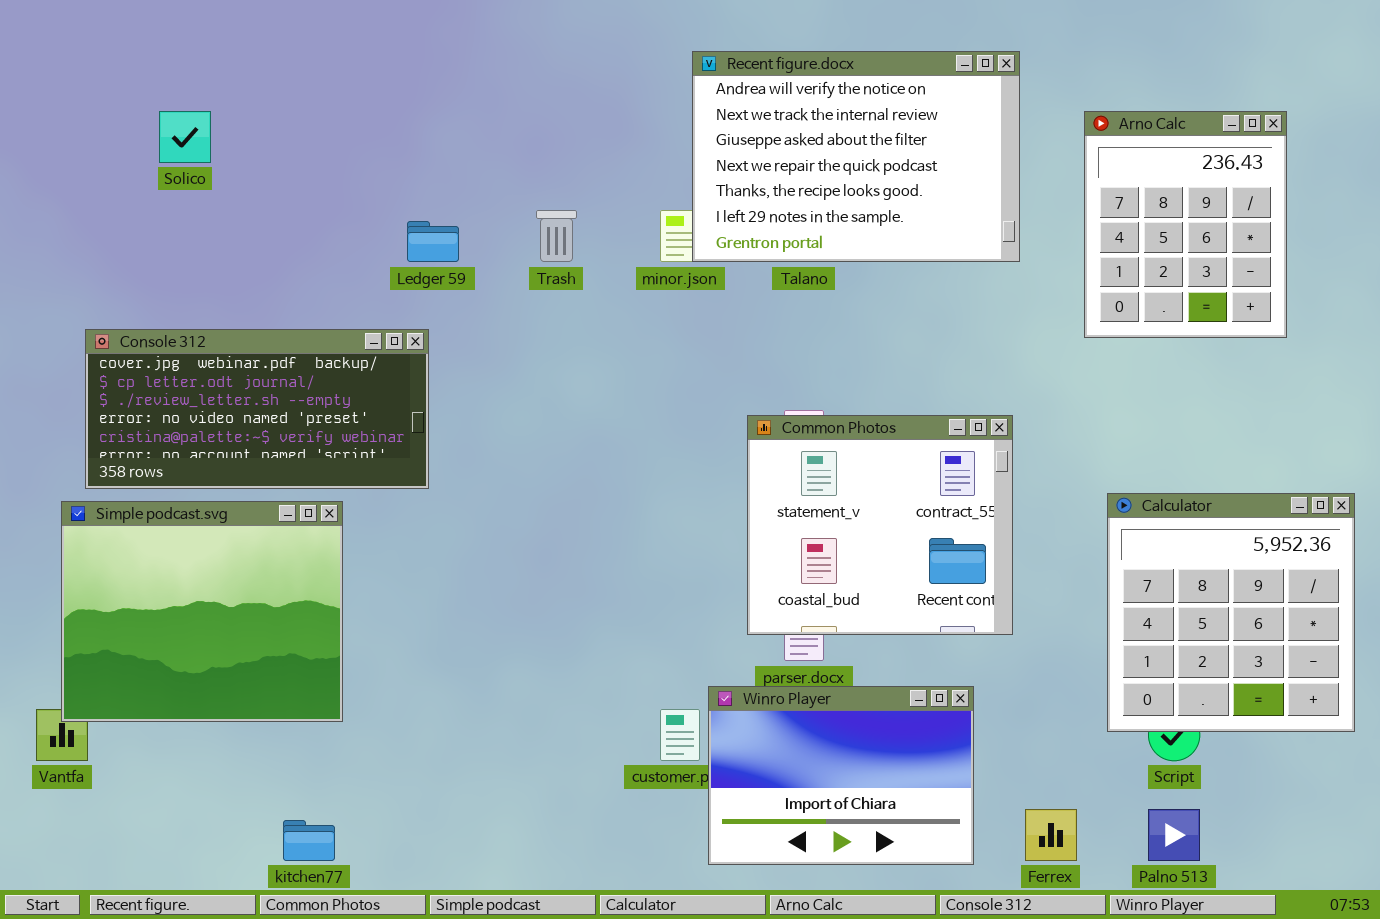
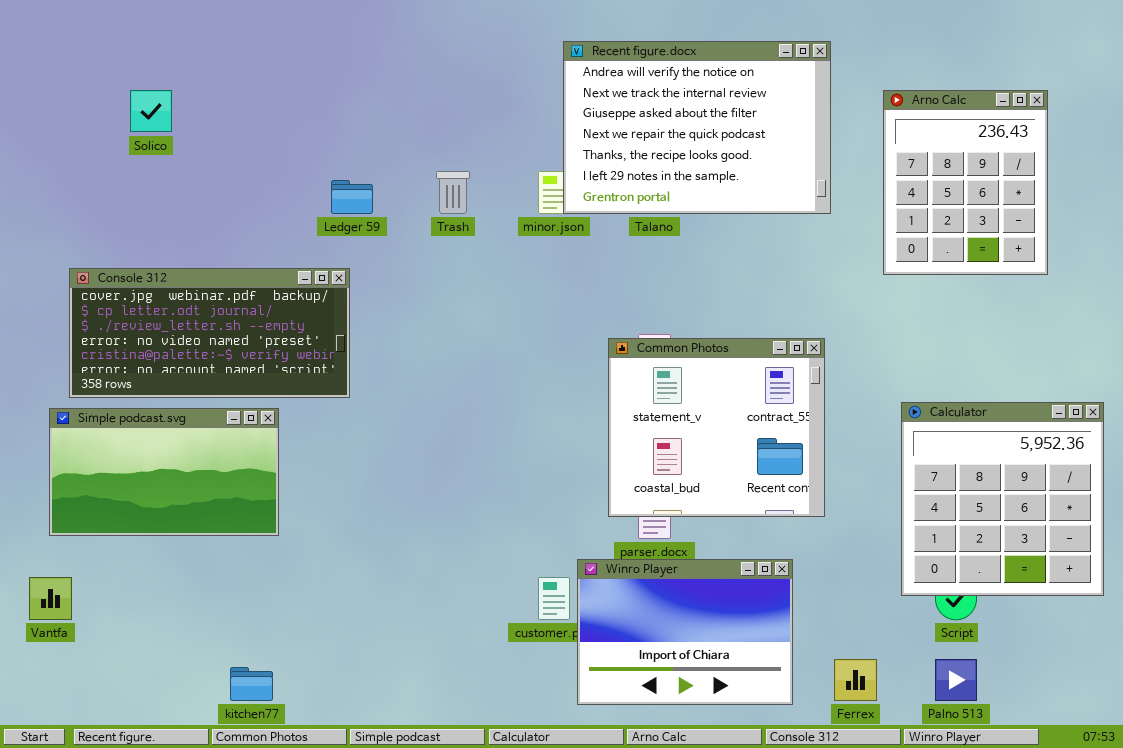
Simple podcast.svg: [61,501,343,722] -> [49,408,279,536], resized

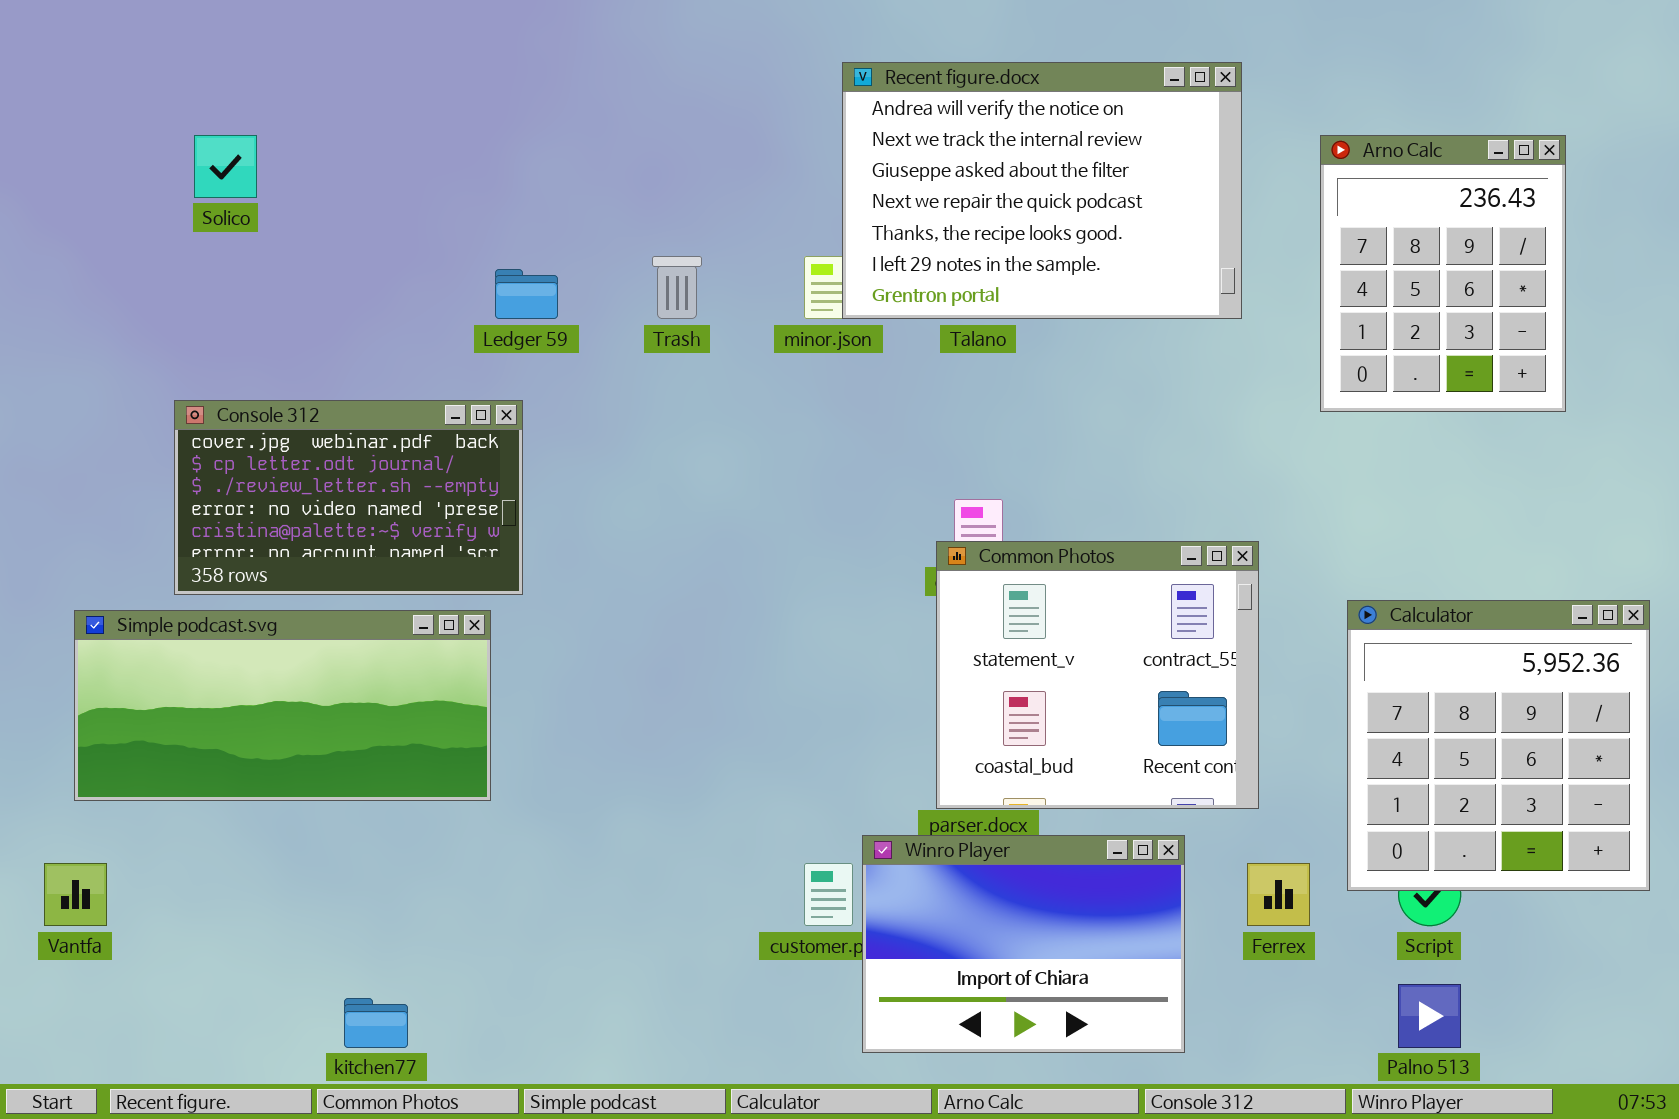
Console 312: [69,268,350,398] -> [174,400,523,595], resized
Common Photos: [608,338,825,517] -> [936,541,1259,809], moved
Simple podcast.svg: [49,408,279,536] -> [74,610,491,801], resized
Ferrex: [834,659,877,701] -> [1247,863,1310,926], moved

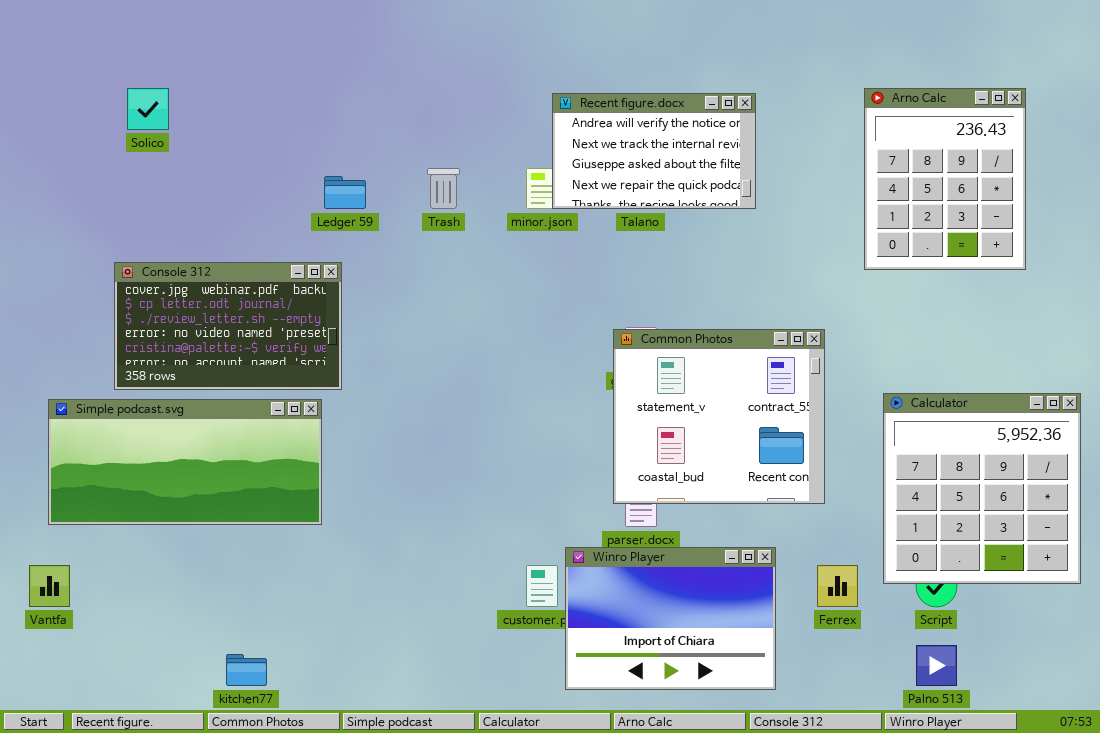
Recent figure.docx: [842,62,1242,319] -> [552,93,756,209], resized
Common Photos: [936,541,1259,809] -> [613,329,825,504], moved

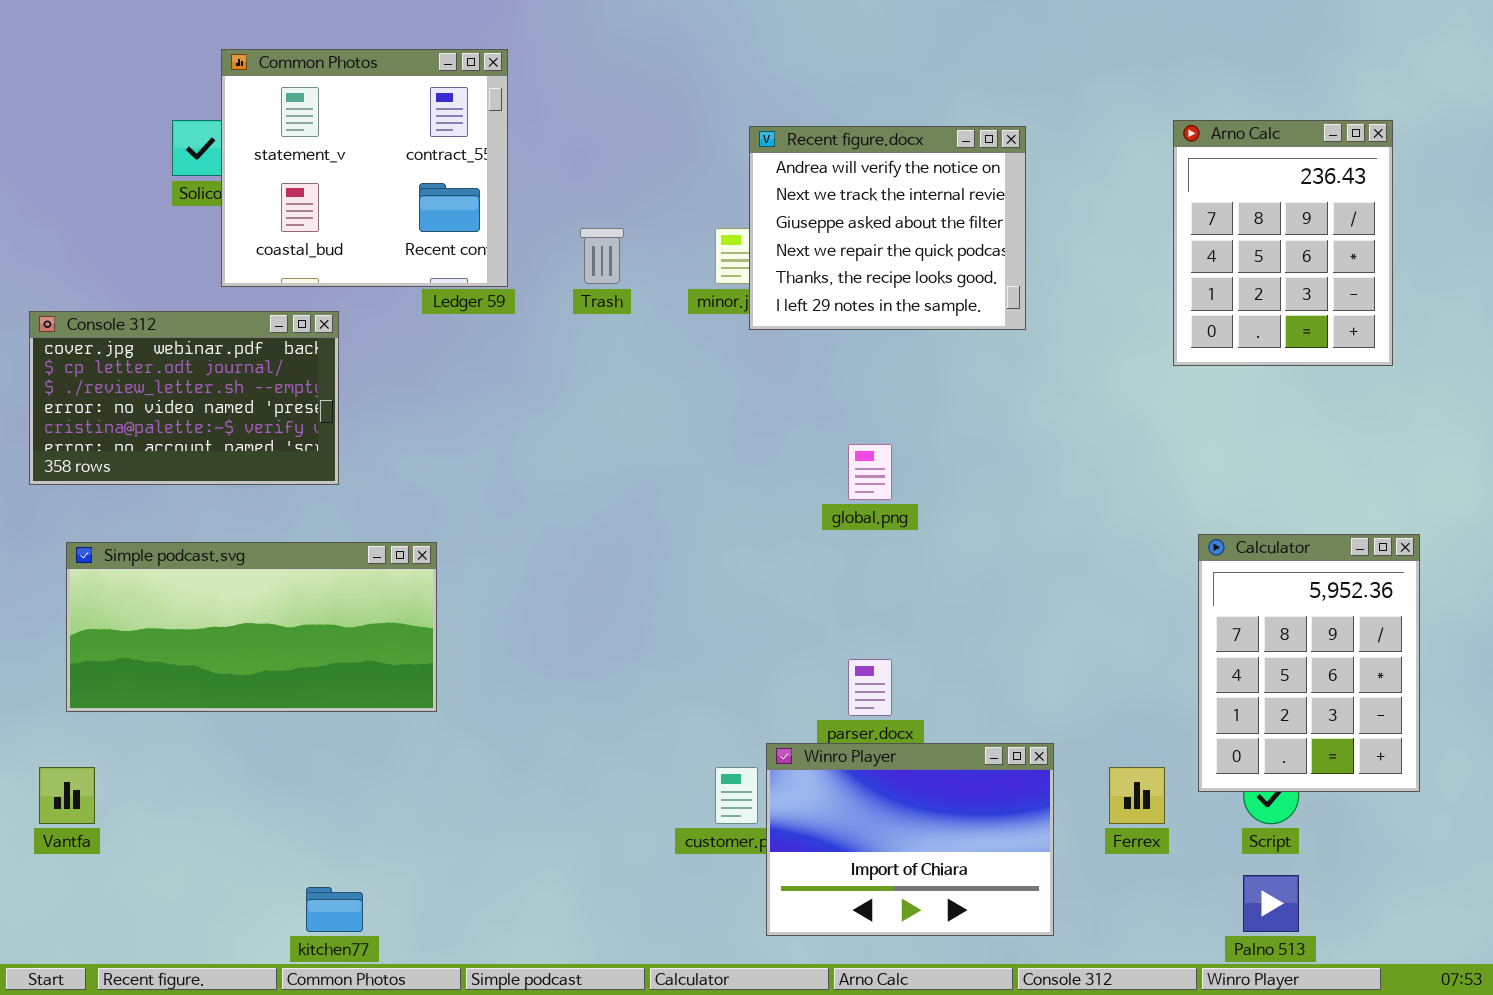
Recent figure.docx: [552,93,756,209] -> [749,126,1026,330], resized
Console 312: [114,262,342,390] -> [29,311,339,485], moved
Common Photos: [613,329,825,504] -> [221,49,508,287], moved
Calculator: [883,393,1081,584] -> [1198,534,1420,792], resized

